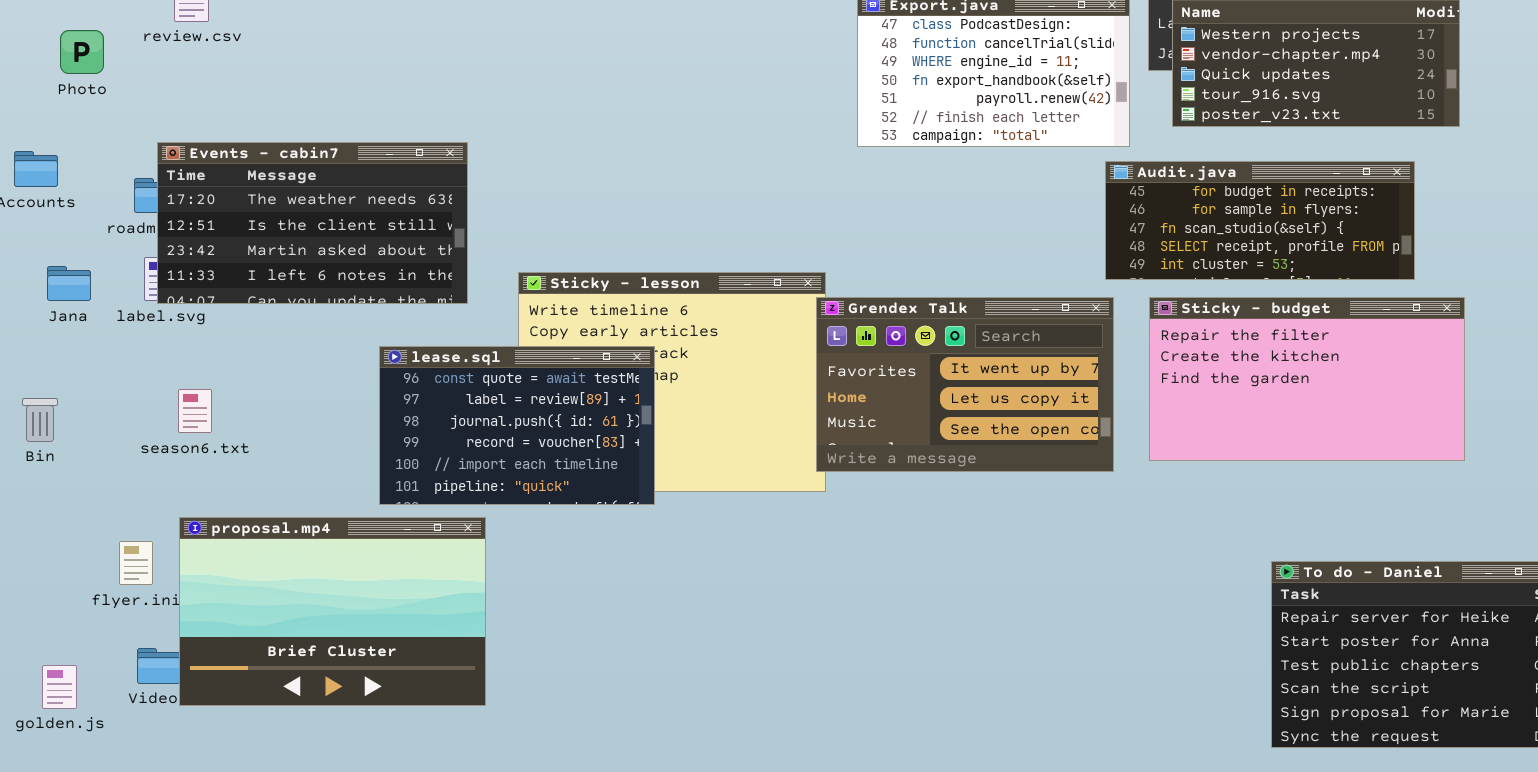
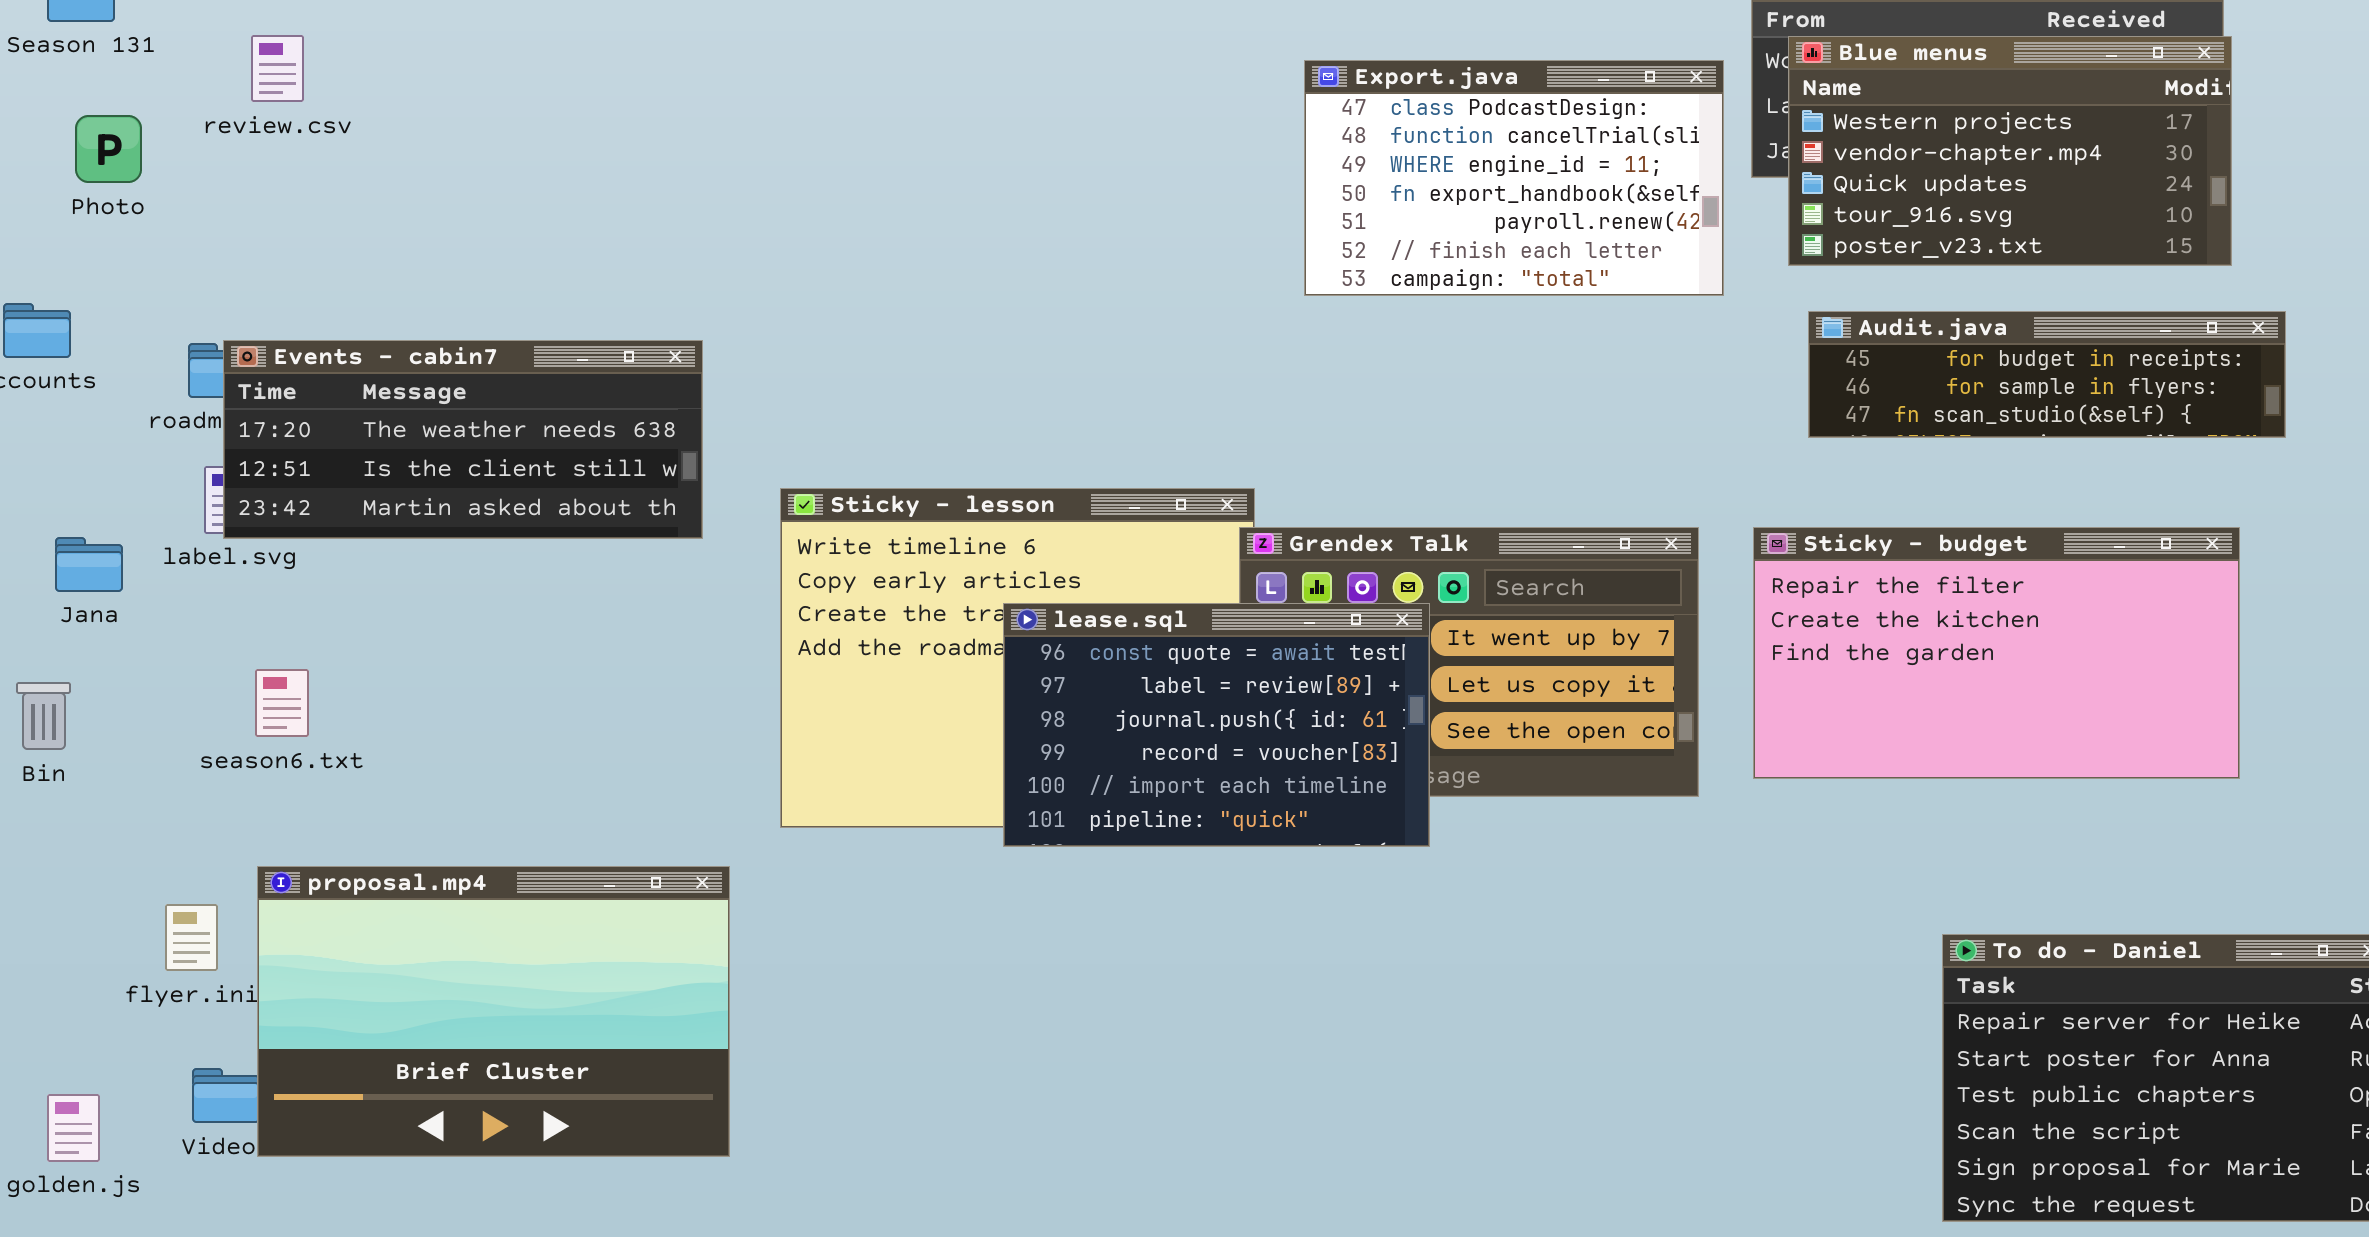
Events - cabin7: [157,142,468,304] -> [223,340,703,539], resized
Audit.java: [1105,161,1415,280] -> [1808,311,2286,438], moved, resized
Jana: [47,266,91,301] -> [55,537,123,592], moved
lease.sql: [379,346,655,505] -> [1003,603,1430,847], moved

